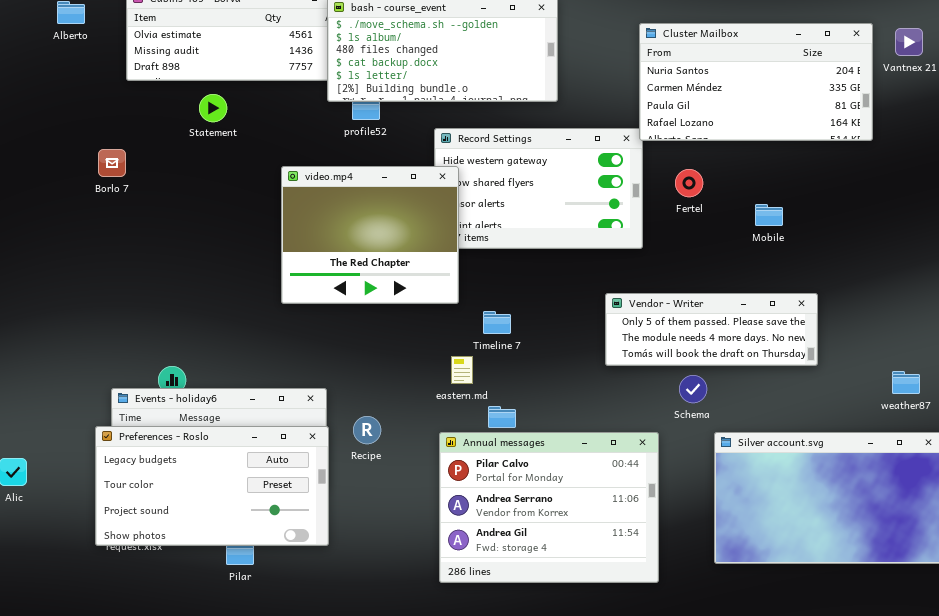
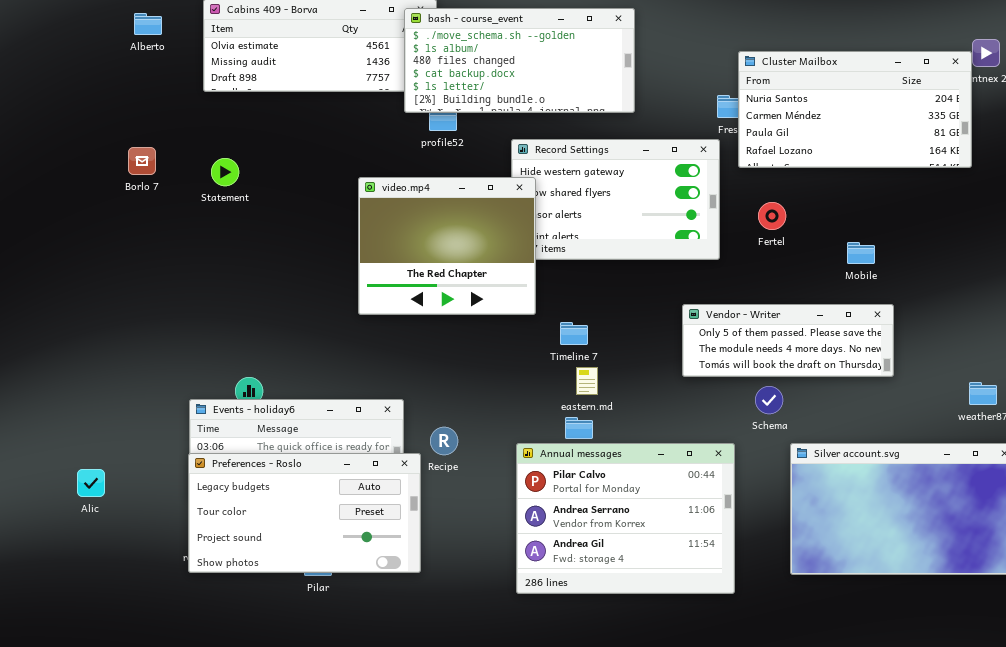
Cluster Mailbox: [639,23,873,141] -> [738,51,972,168], moved
Statement: [199,94,227,122] -> [211,158,239,186], moved
Borlo 7: [98,149,126,177] -> [128,147,156,175], moved
Fertel: [675,169,703,197] -> [758,202,786,230], moved
Mobile: [755,204,783,226] -> [847,242,875,264], moved
eastern.md: [451,356,473,384] -> [576,367,598,395], moved
Preferences - Roslo: [95,426,329,546] -> [188,453,421,573], moved

